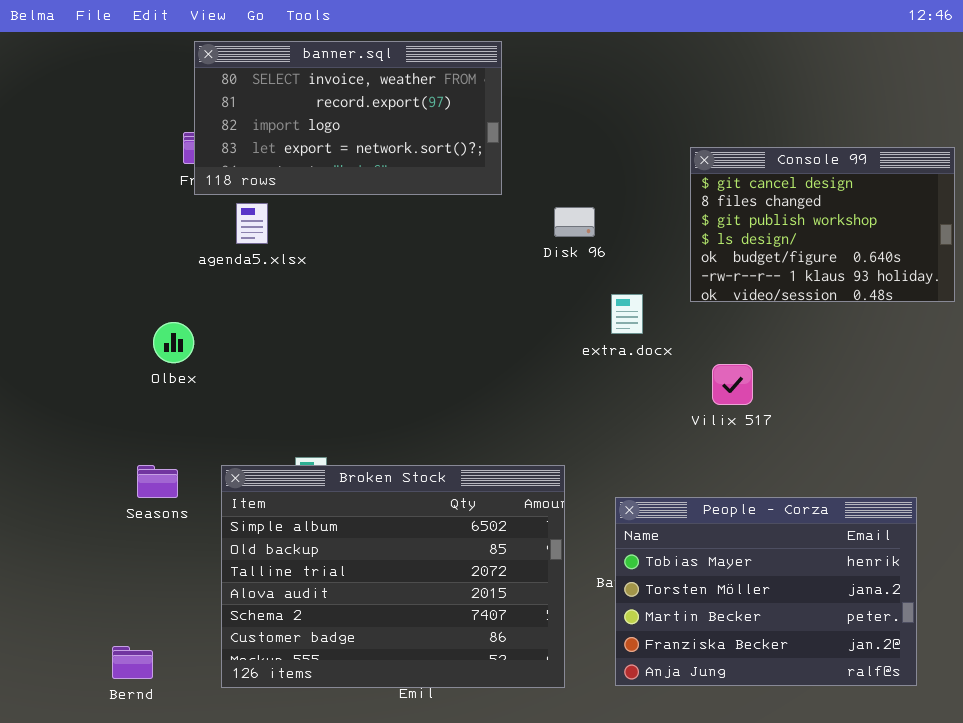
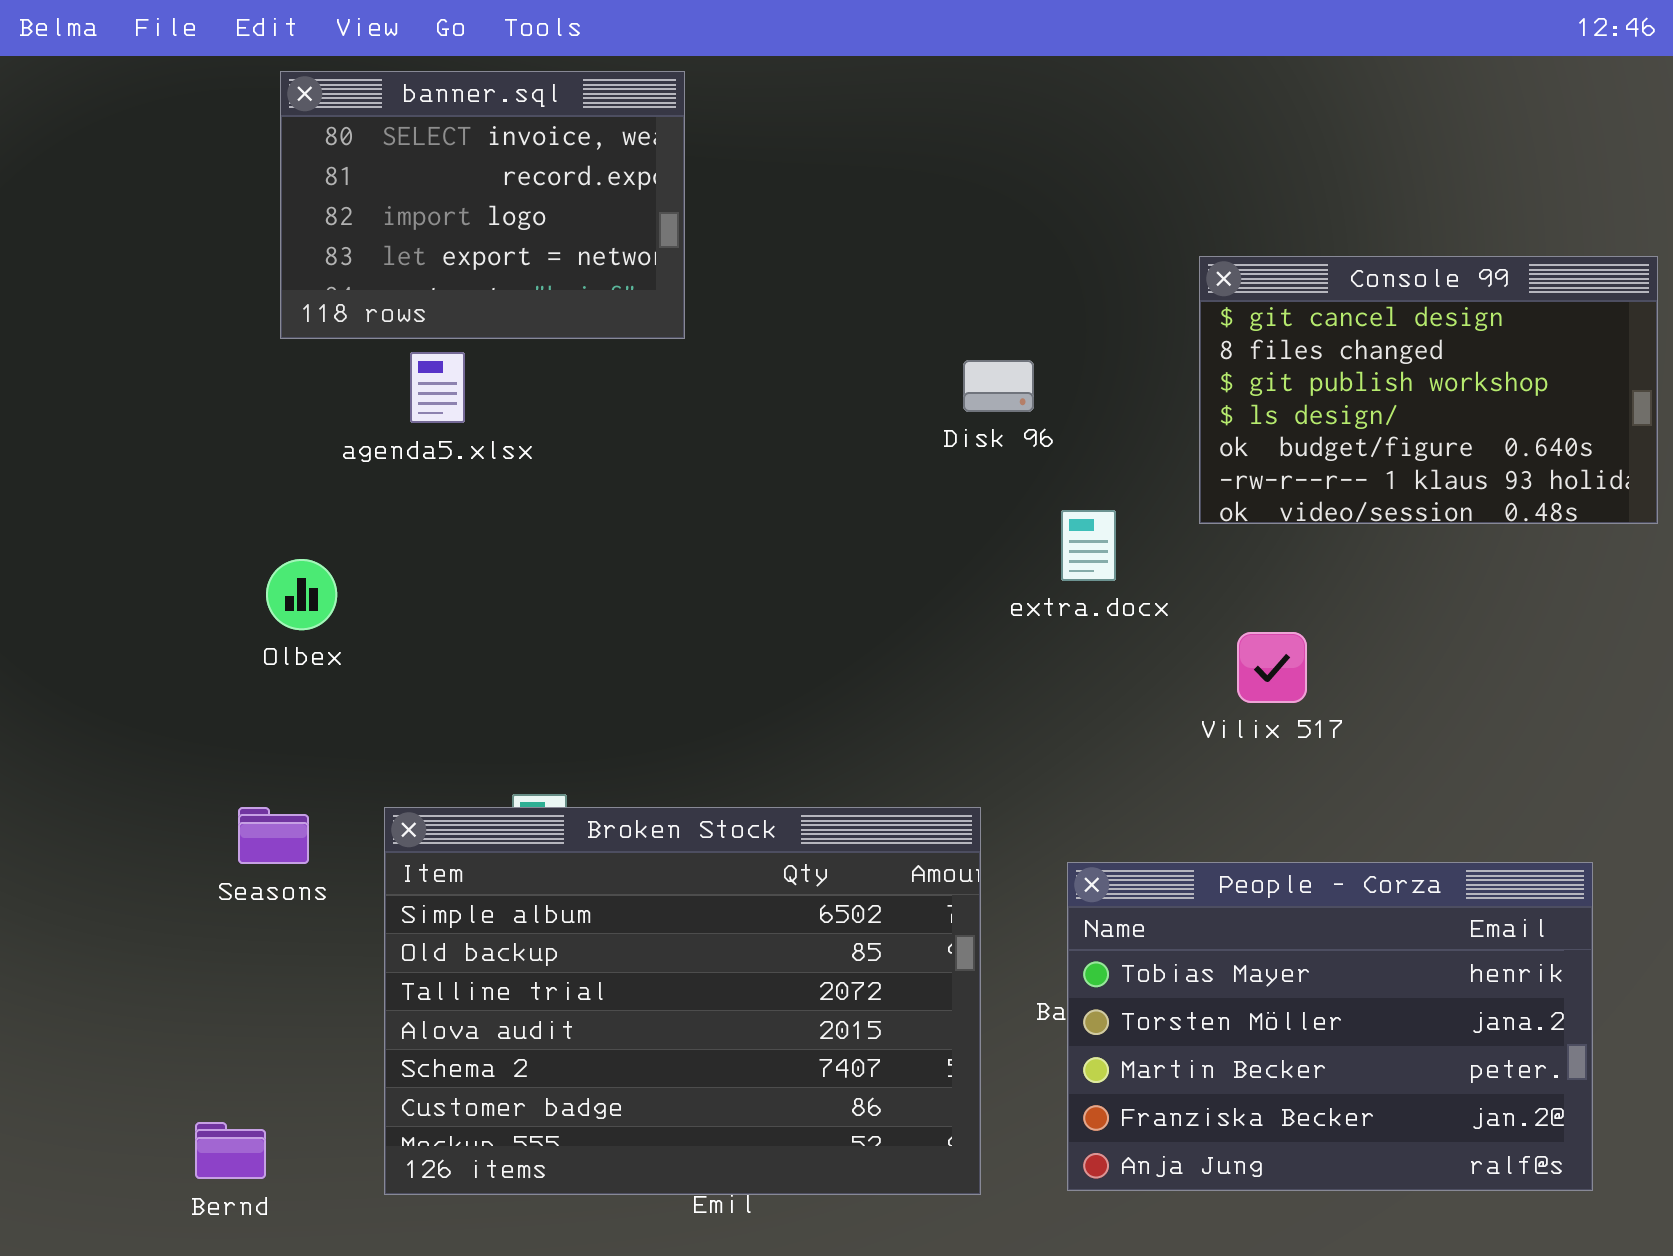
banner.sql: [194,41,502,195] -> [280,71,685,339], moved, resized

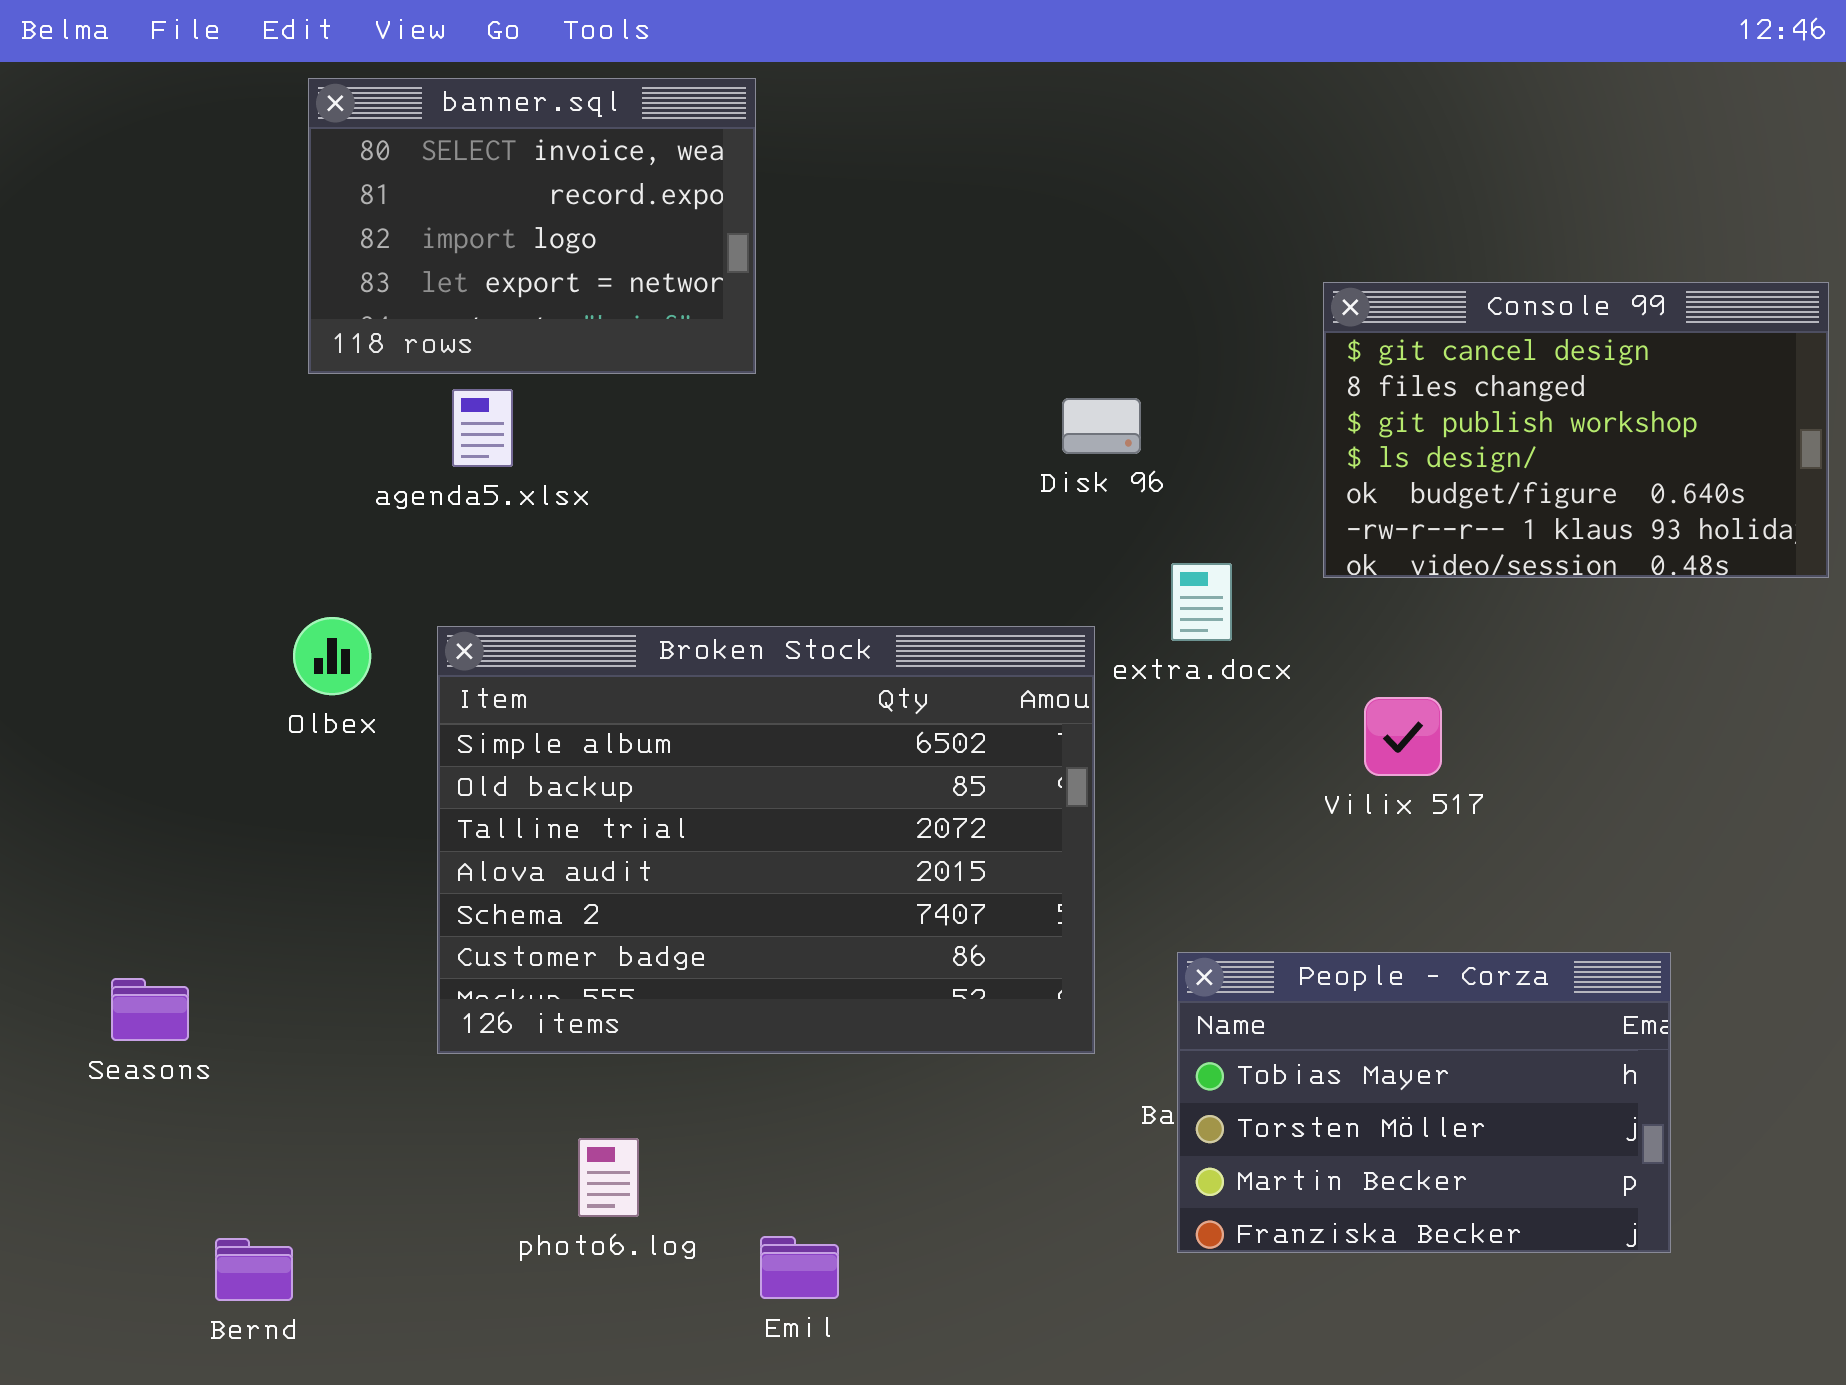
Seasons: [238,807,309,864] -> [111,978,189,1041], moved
Broken Stock: [384,807,981,1195] -> [437,626,1095,1054], moved
People - Corza: [1067,862,1593,1191] -> [1177,952,1671,1253], resized

